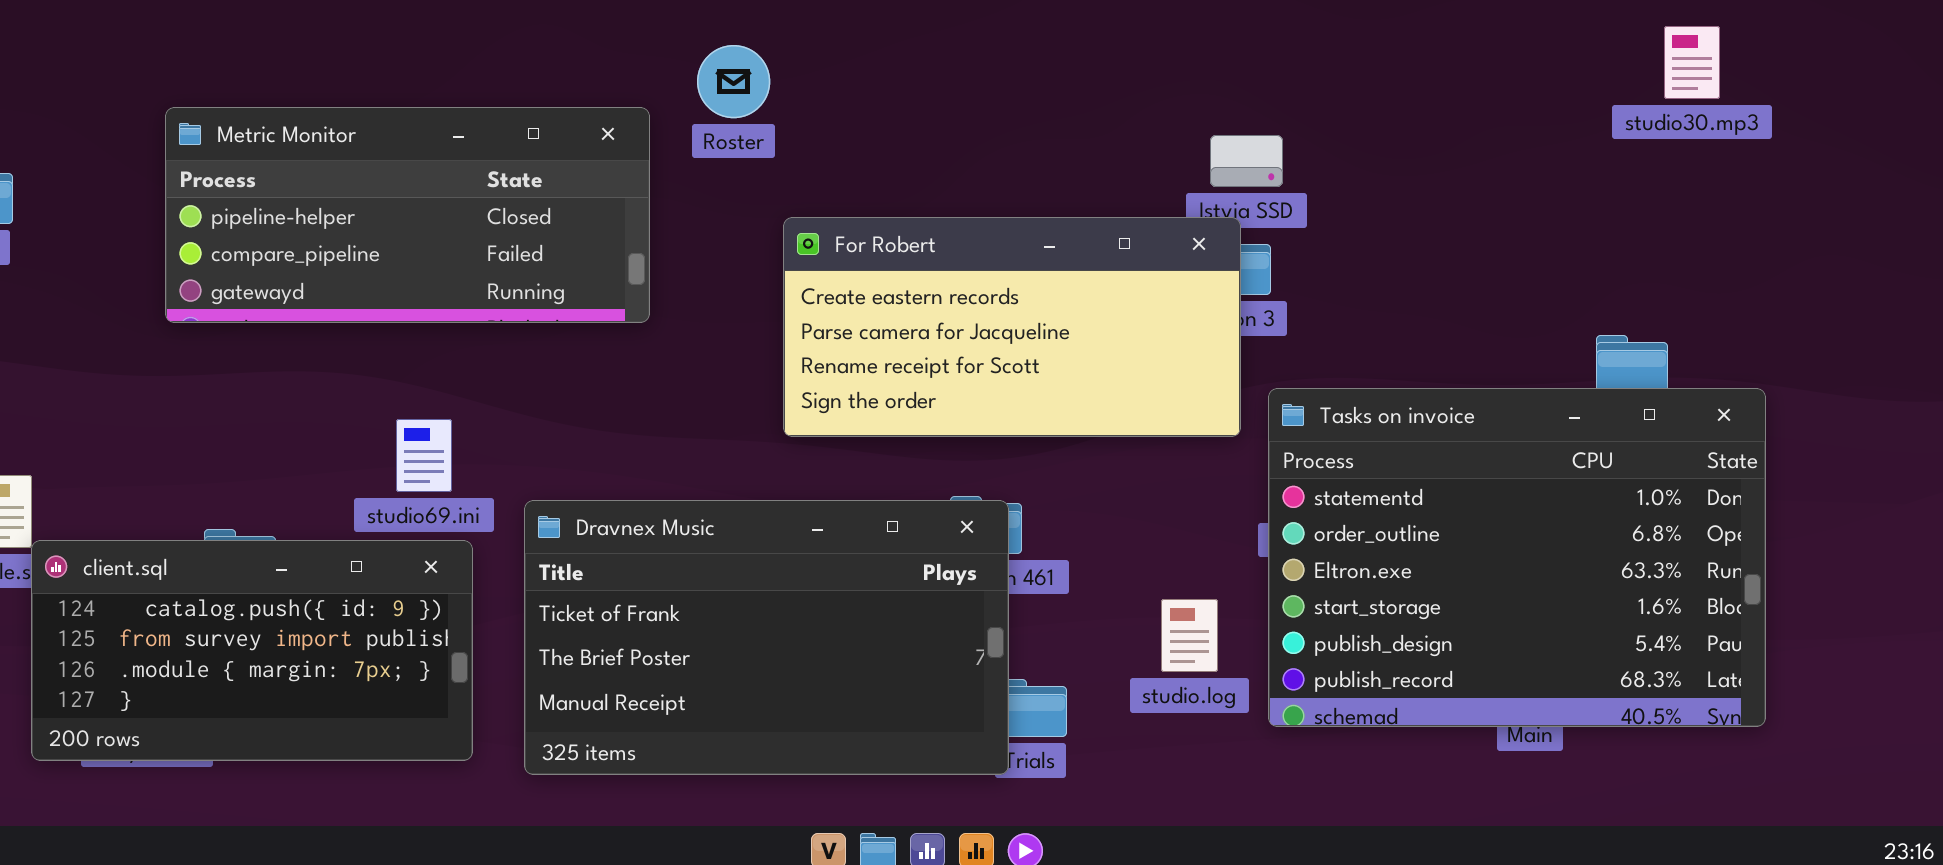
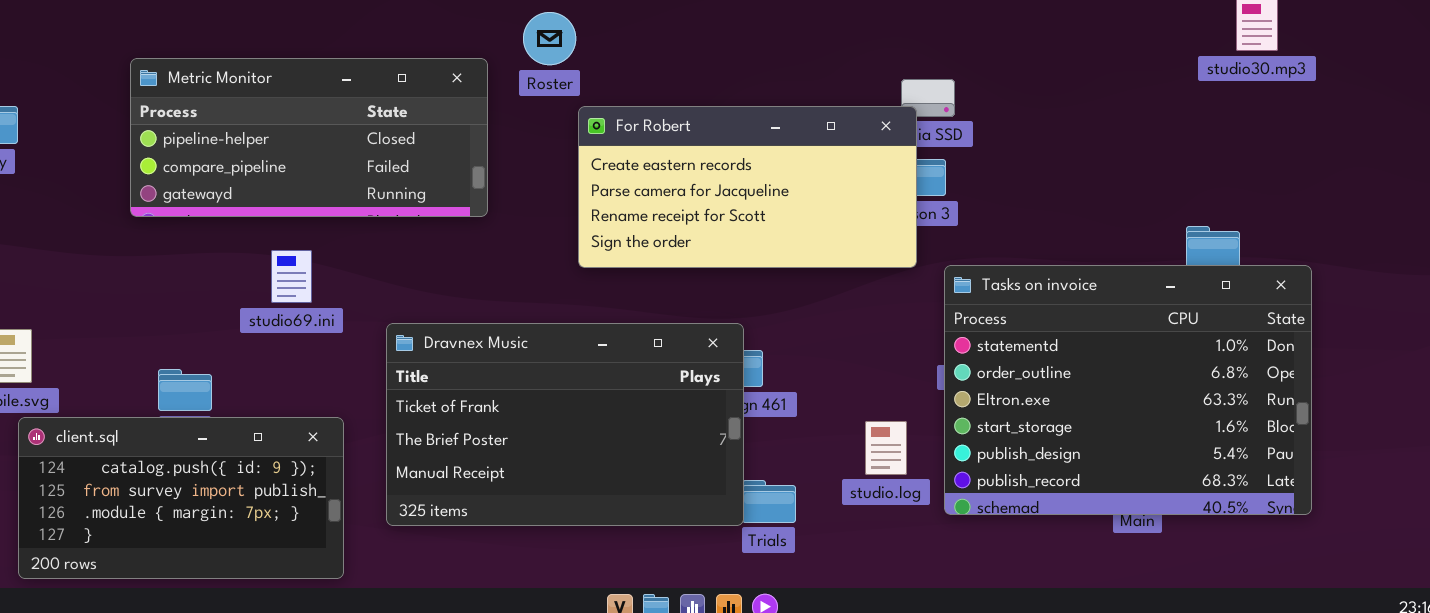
For Robert: [783,217,1241,437] -> [578,106,917,268], moved
studio69.ini: [396,419,452,492] -> [271,250,312,303], moved
Dravnex Music: [524,500,1009,775] -> [386,323,744,526], moved
client.sql: [31,540,473,761] -> [18,417,344,579], moved

